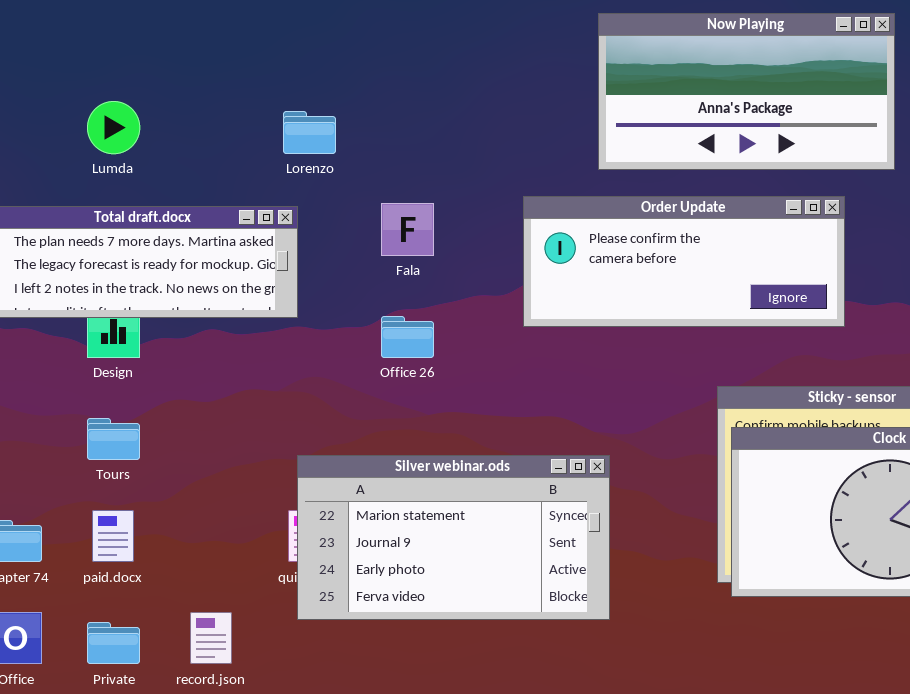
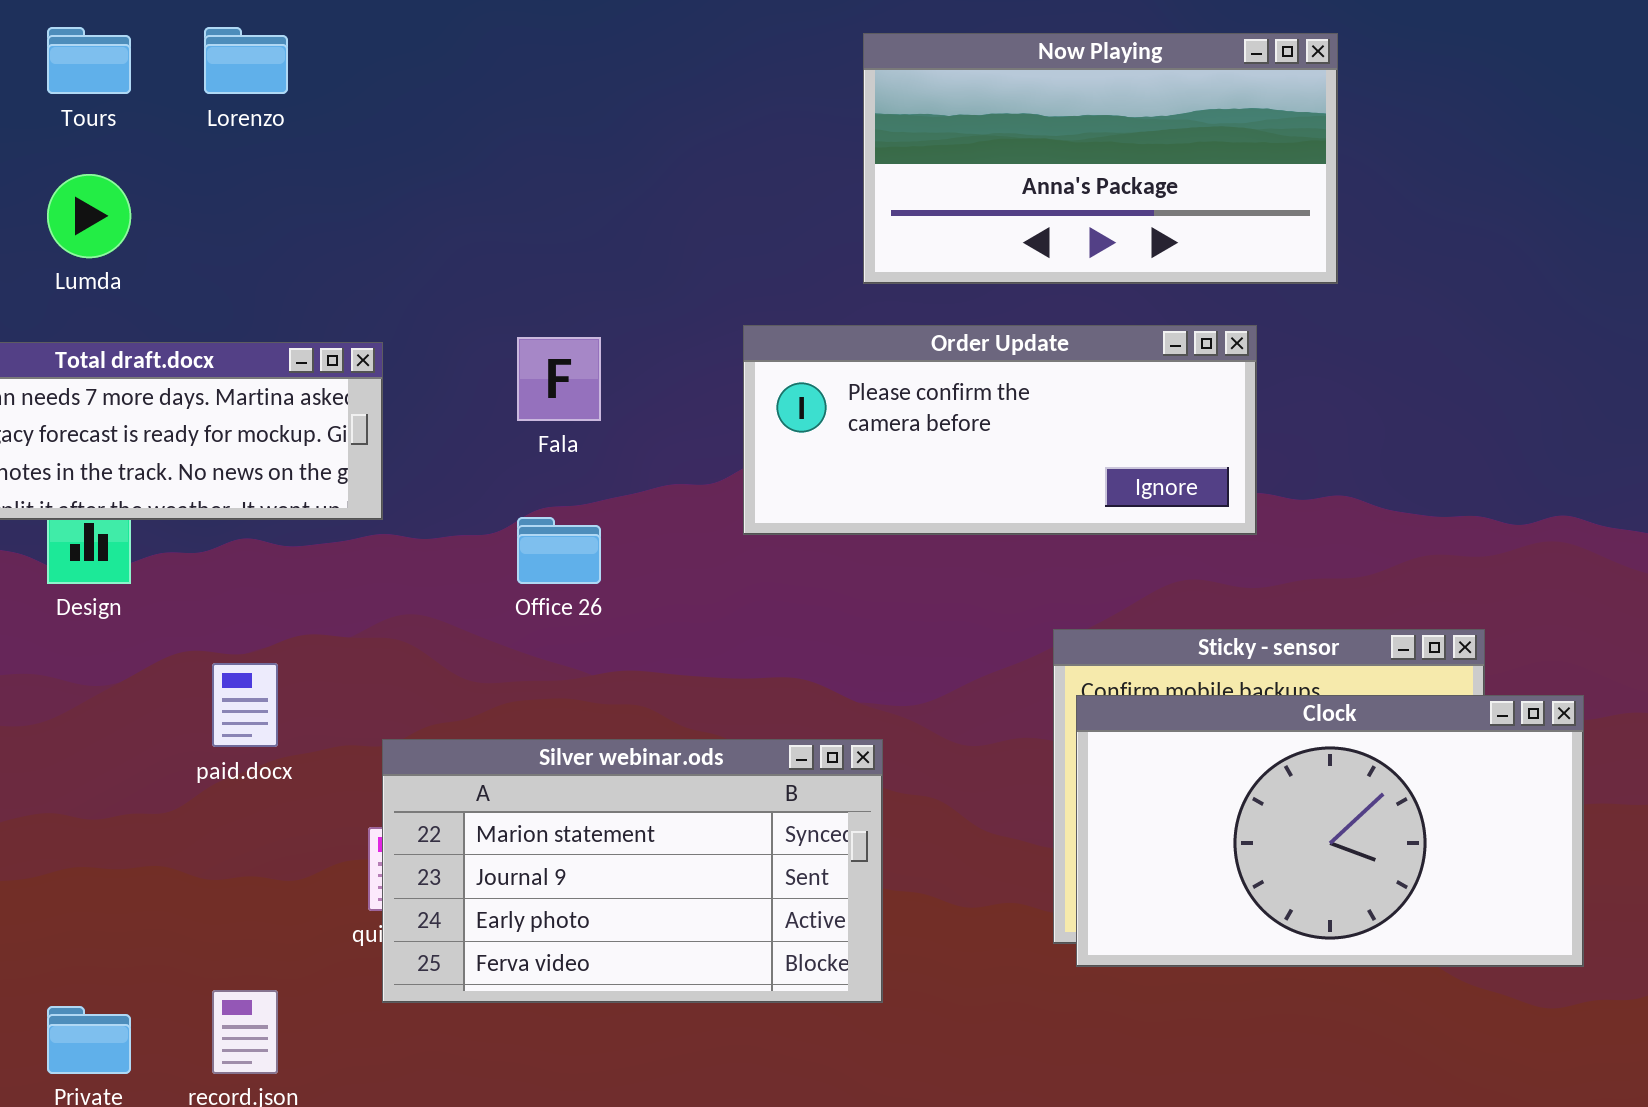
Lorenzo: [283,111,336,154] -> [204,27,288,94], moved
Tours: [87,418,140,460] -> [47,27,131,94], moved
paid.docx: [92,510,134,562] -> [212,663,278,747], moved

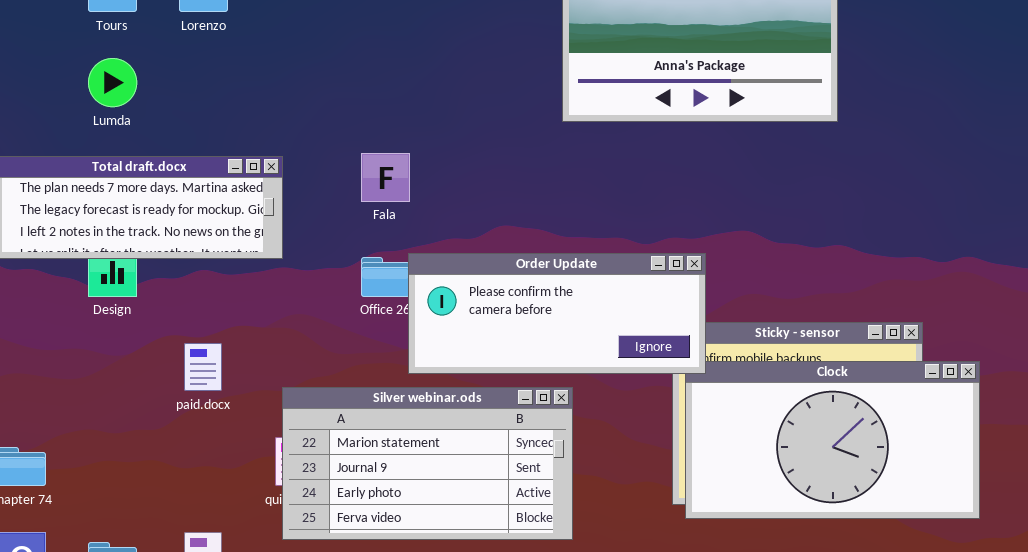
Order Update: [743,325,1257,535] -> [408,253,706,374], moved

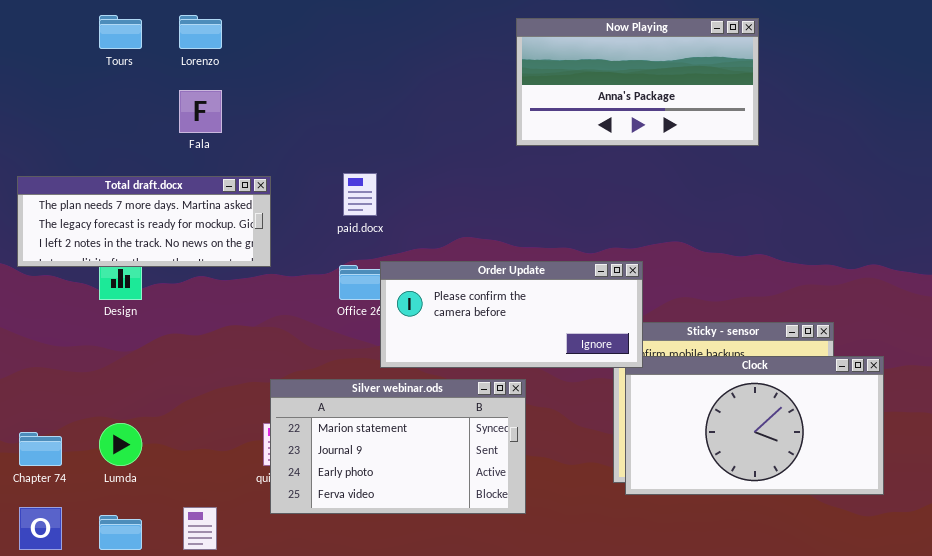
Lumda: [88,58,137,107] -> [99,423,142,466], moved
Fala: [361,153,410,202] -> [179,90,222,133], moved
paid.docx: [184,343,222,391] -> [343,173,377,216], moved

